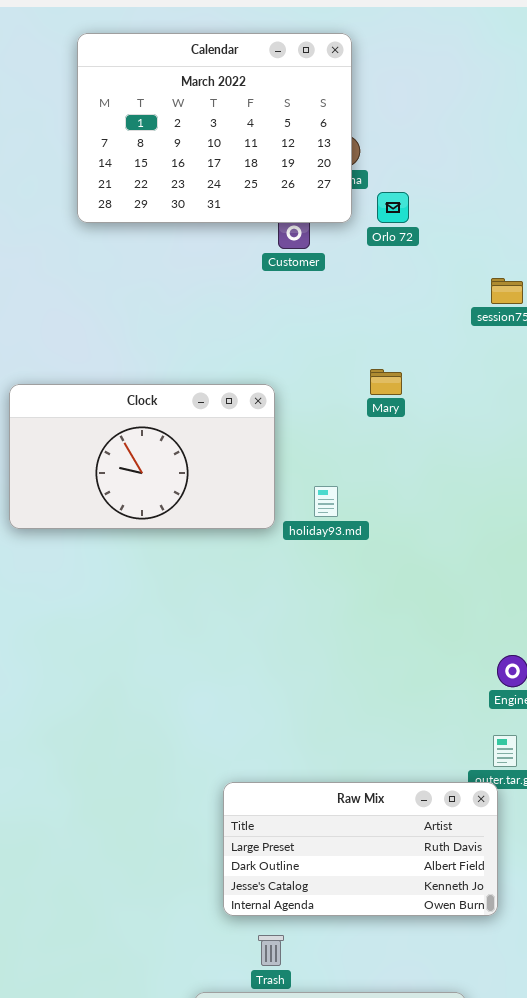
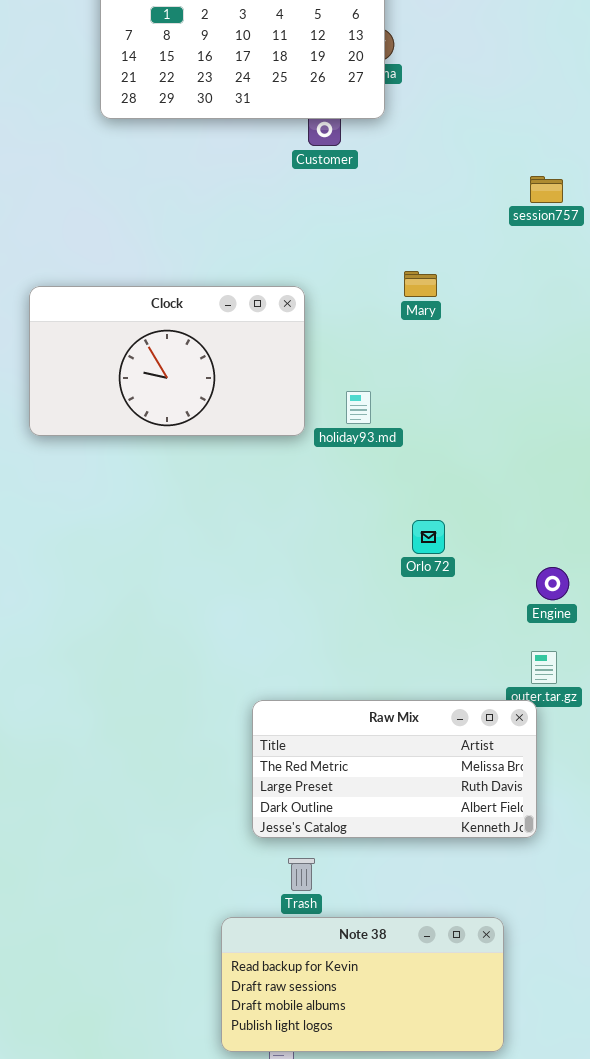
Orlo 72: [377,192,409,223] -> [412,520,445,554], moved
Raw Mix: [223,782,498,916] -> [252,700,537,838], scrolled up 1 row

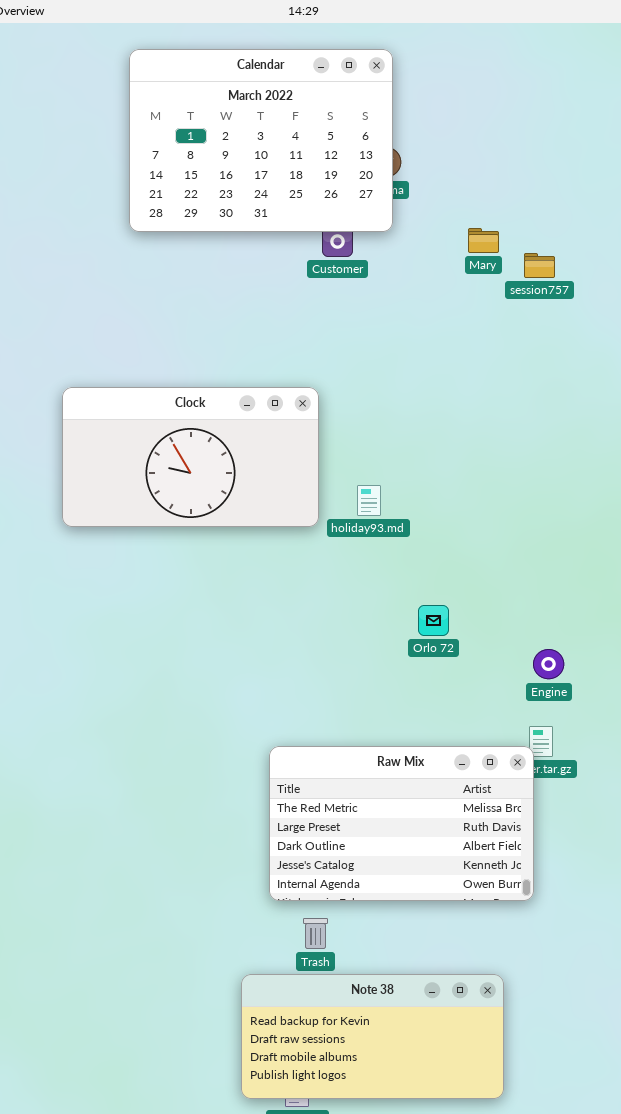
session757: [530,176,563,203] -> [524,253,555,278], moved
Mary: [404,271,437,297] -> [468,228,499,253], moved
Raw Mix: [252,700,537,838] -> [269,746,534,901], resized

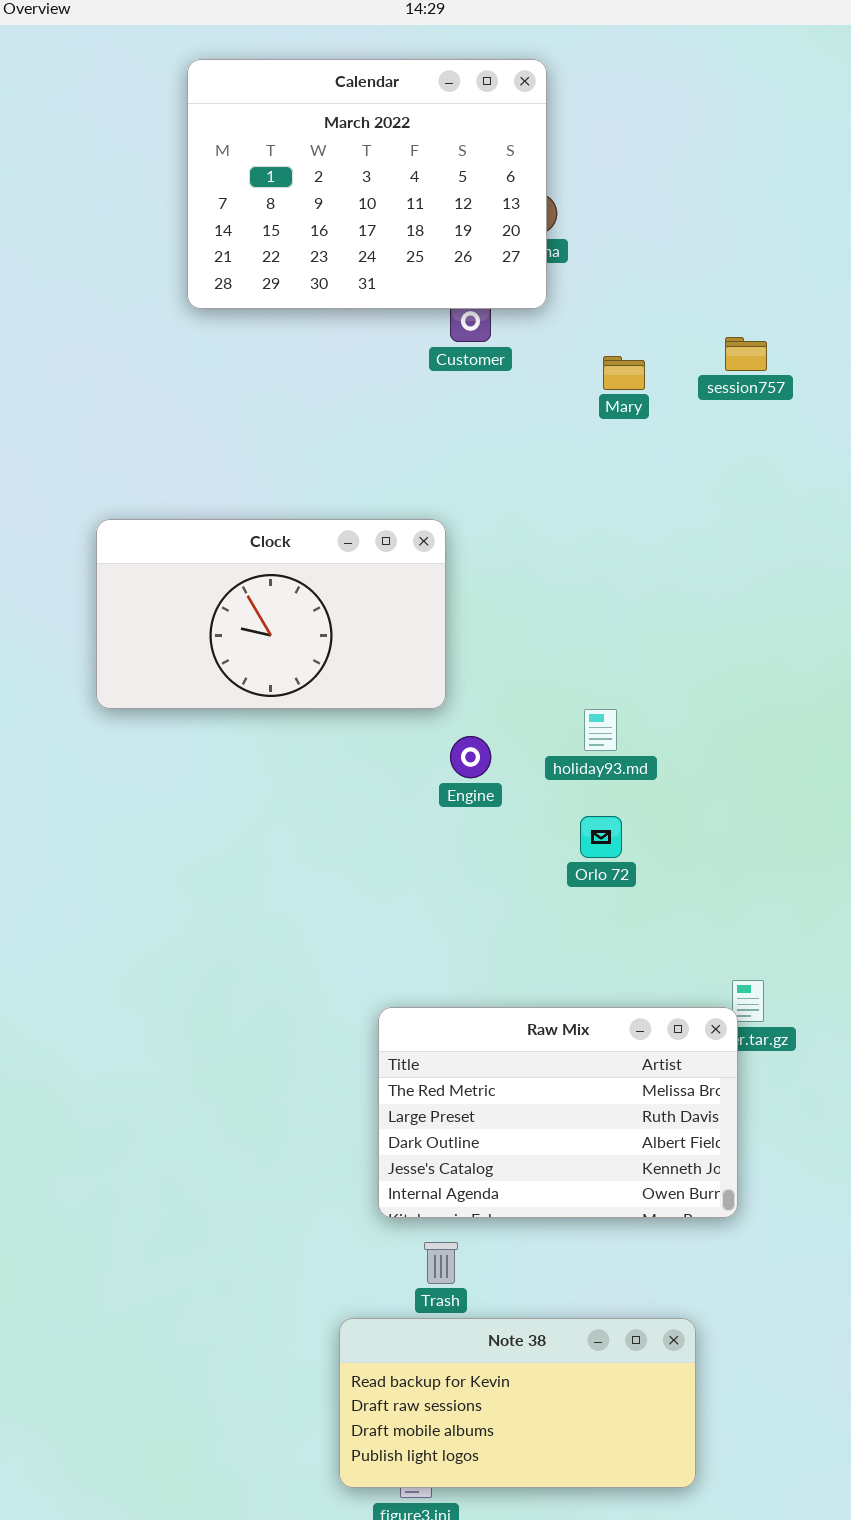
Mary: [468,228,499,253] -> [603,356,645,390], moved
holiday93.md: [357,485,381,516] -> [584,709,617,751], moved
Engine: [533,649,564,679] -> [450,736,491,778], moved

